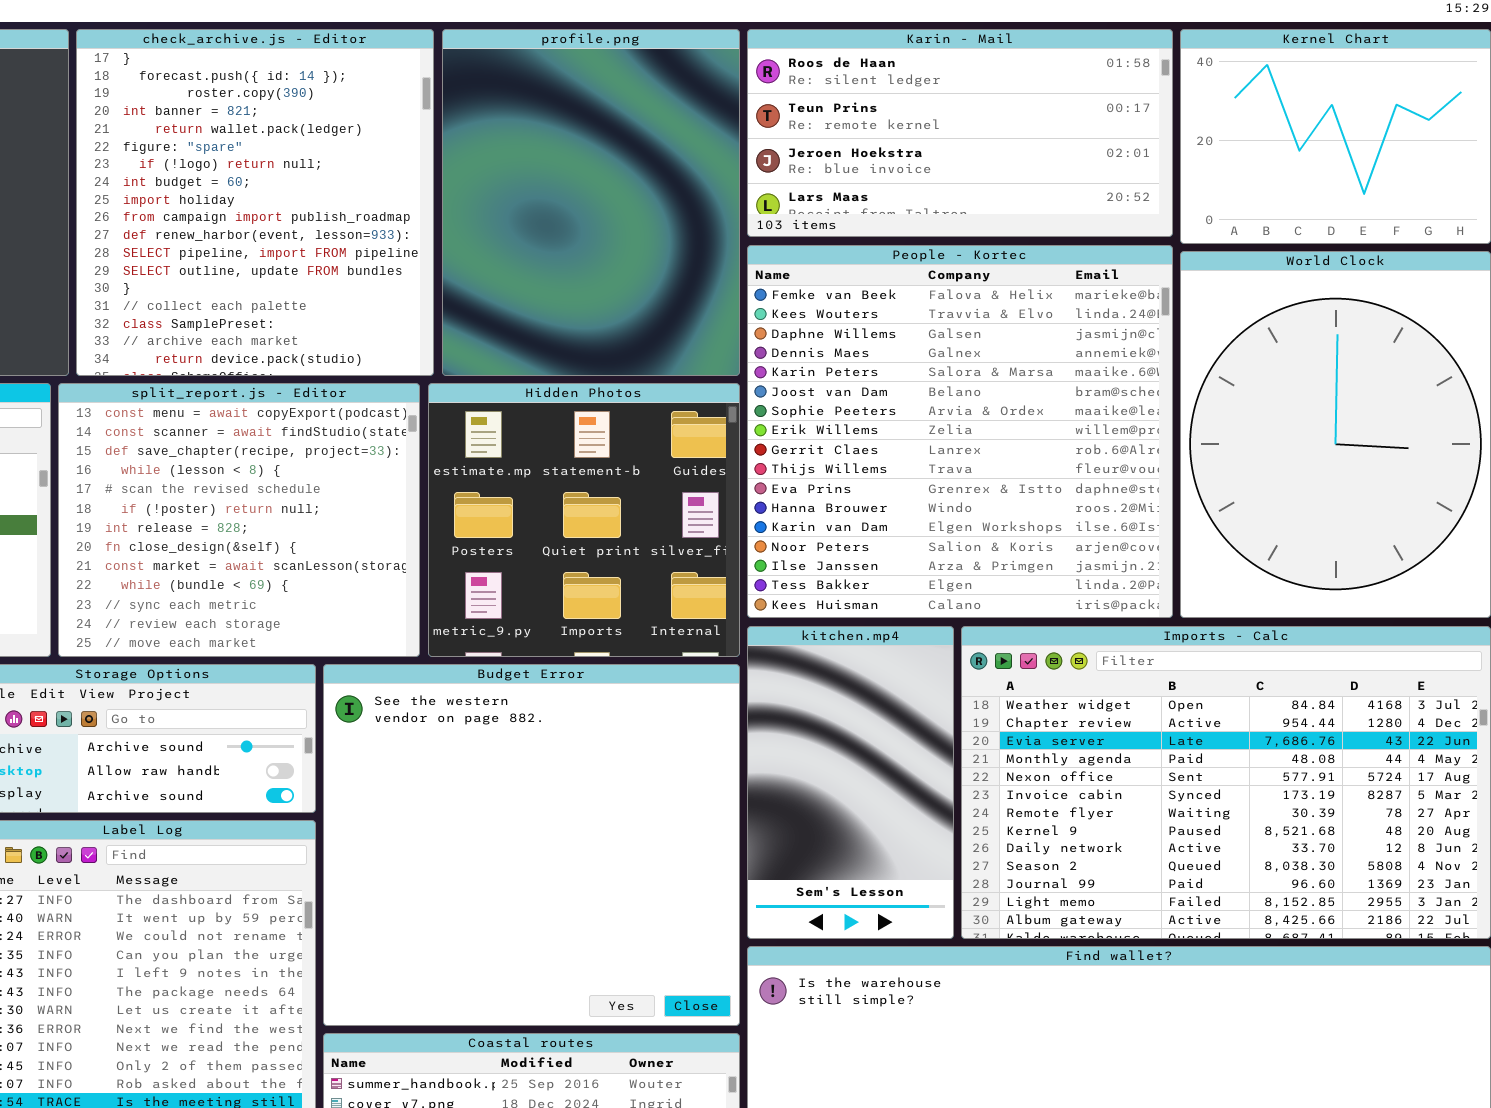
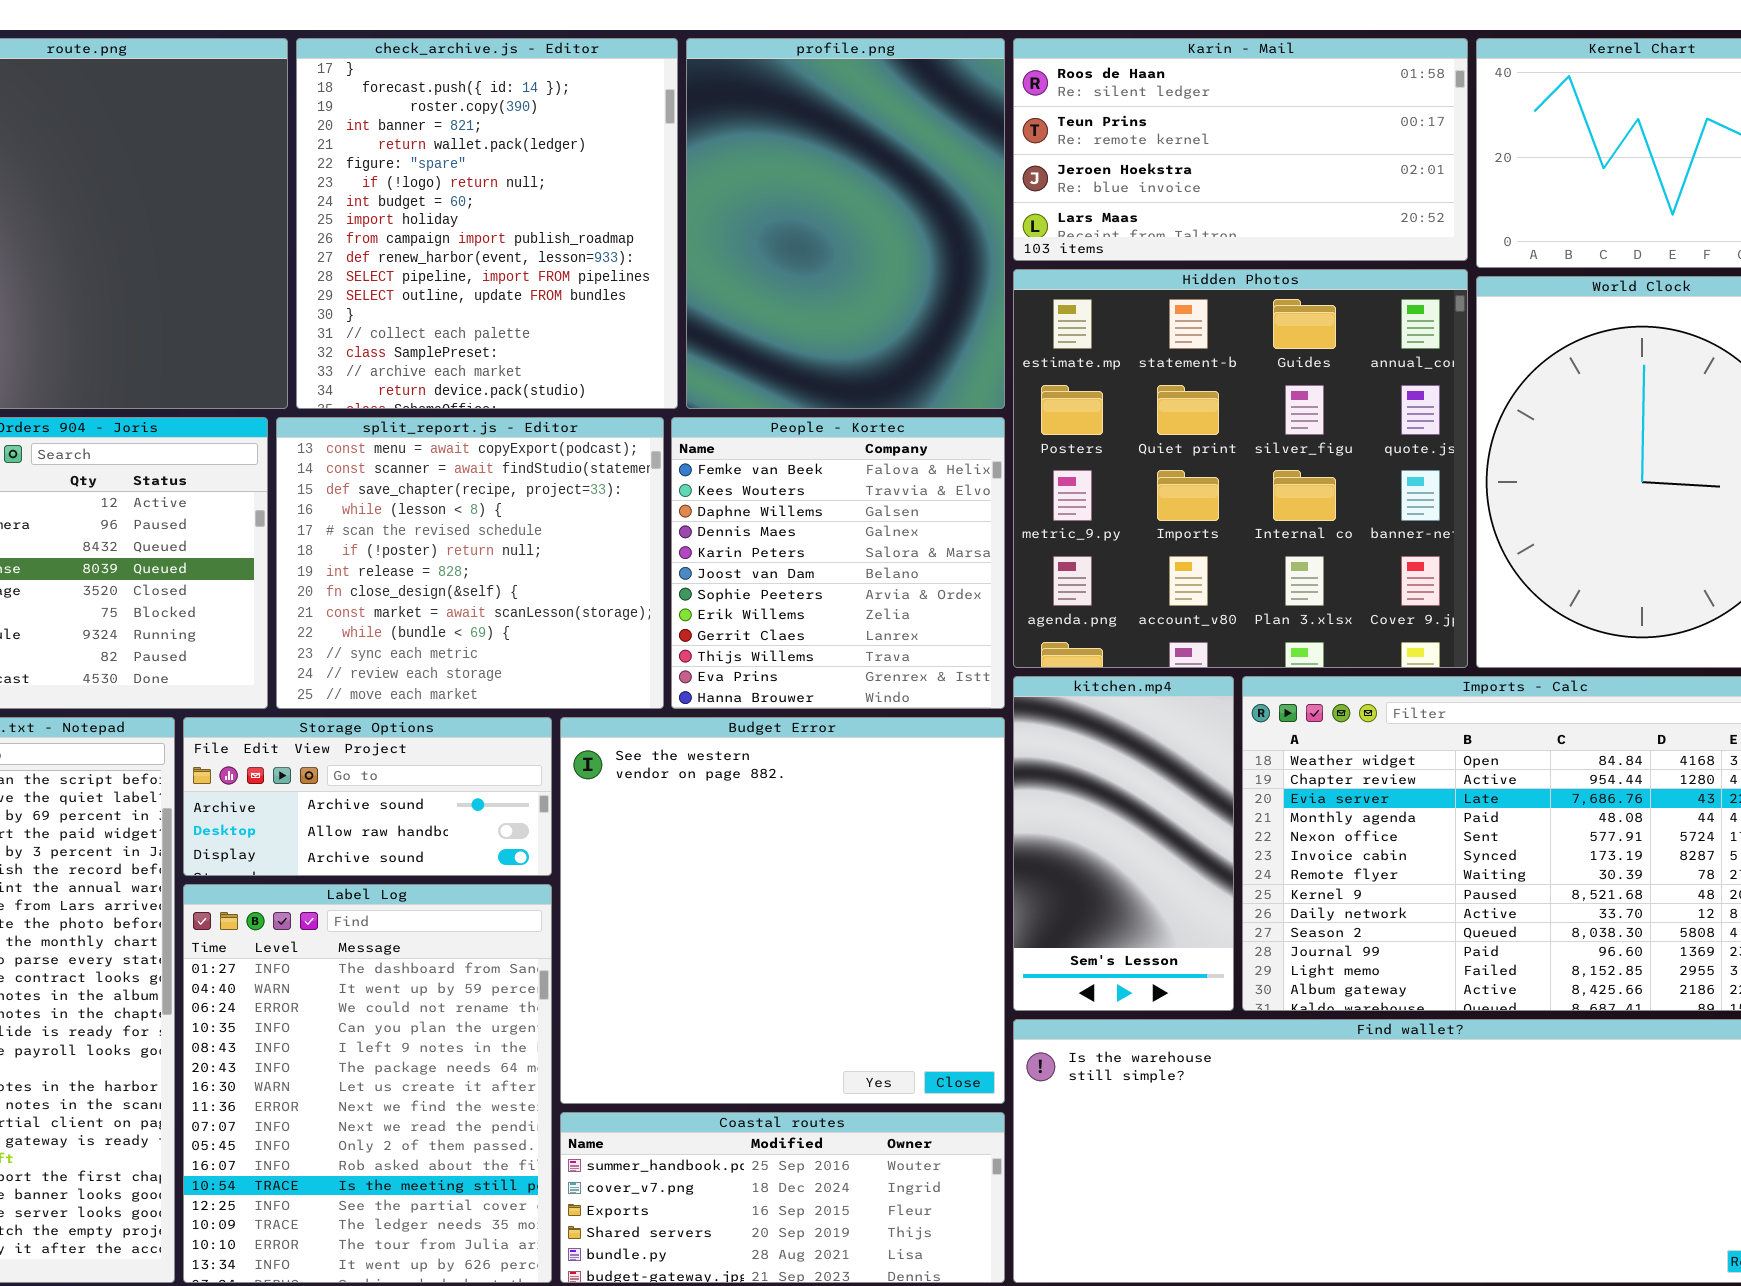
People - Kortec: [747,245,1173,618] -> [671,417,1005,709], moved, resized
Hidden Photos: [428,383,740,657] -> [1013,269,1468,668], moved, resized

